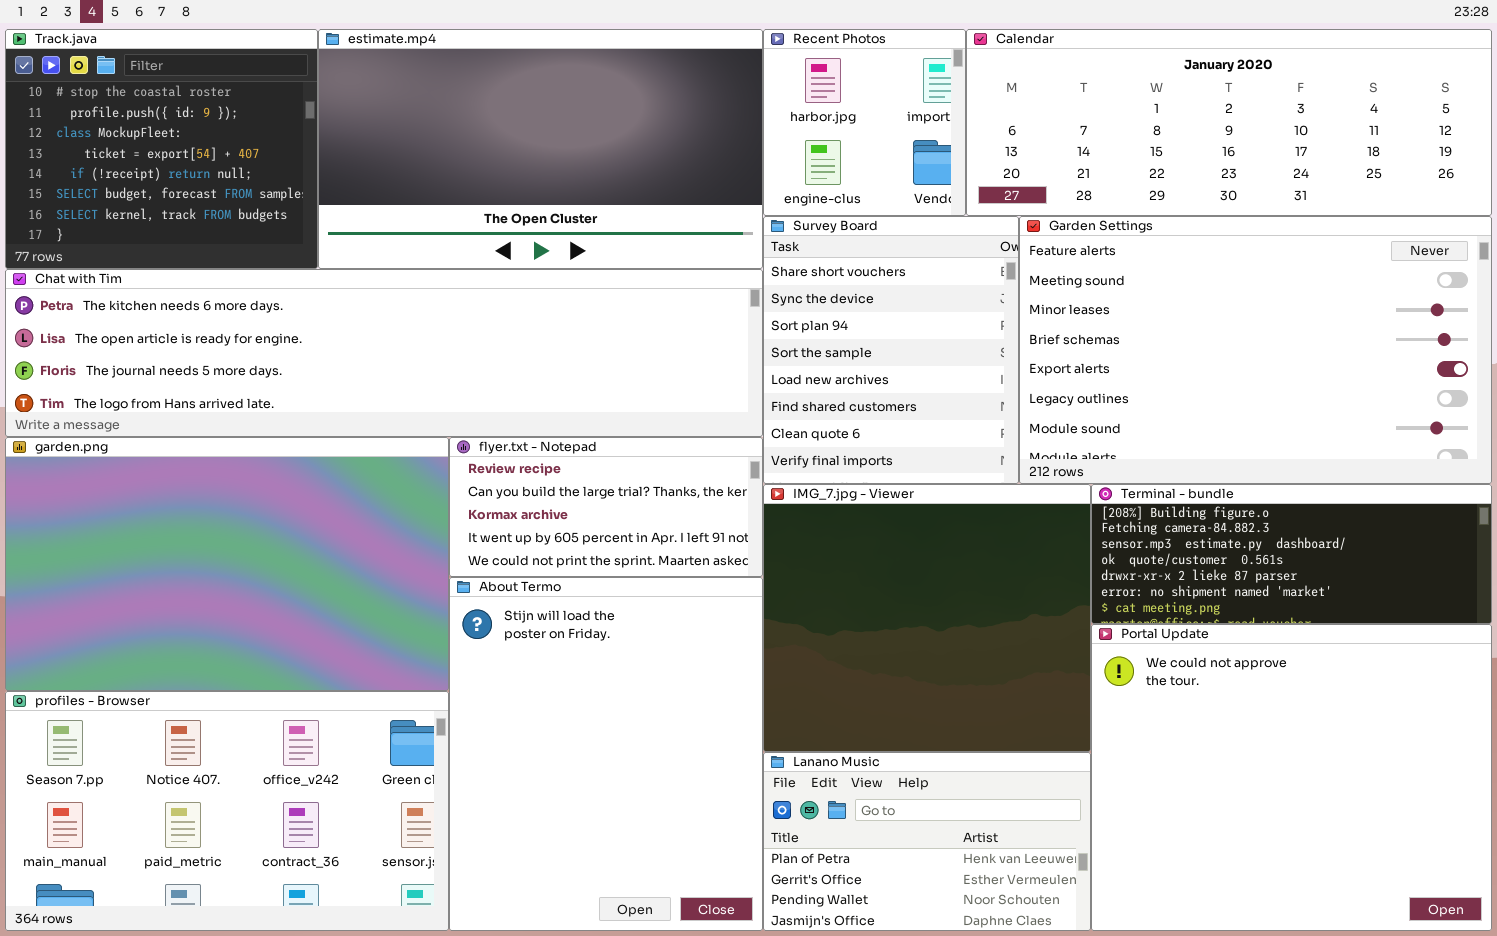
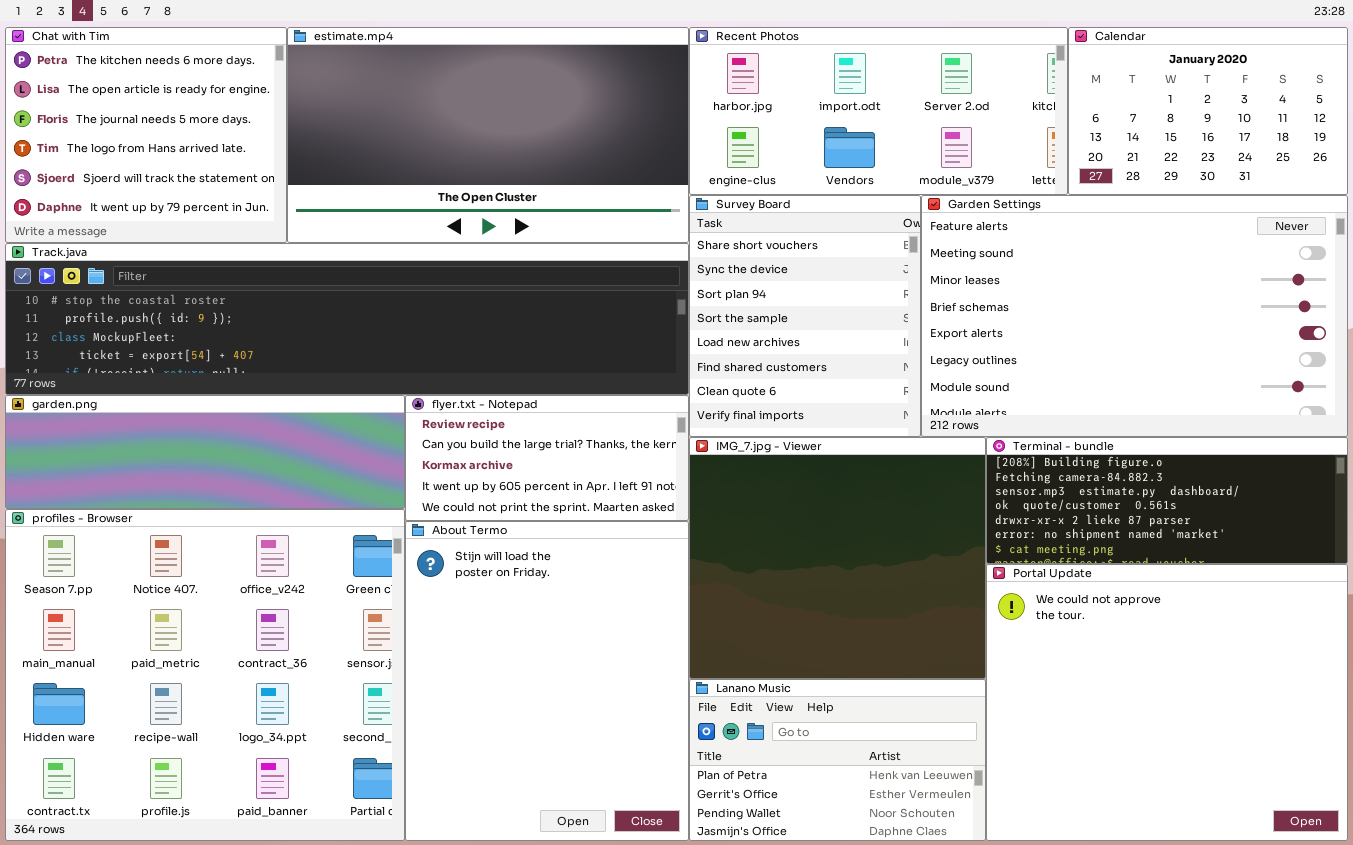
Track.java: [5,29,318,269] -> [5,243,689,395], moved, resized
Recent Photos: [763,29,966,216] -> [689,27,1068,195], resized
Calendar: [966,29,1492,216] -> [1068,27,1348,195], resized
Chat with Tim: [5,269,763,437] -> [5,27,287,243], moved, resized
garden.png: [5,437,449,691] -> [5,395,405,509], resized
profiles - Browser: [5,691,449,931] -> [5,509,405,841], resized

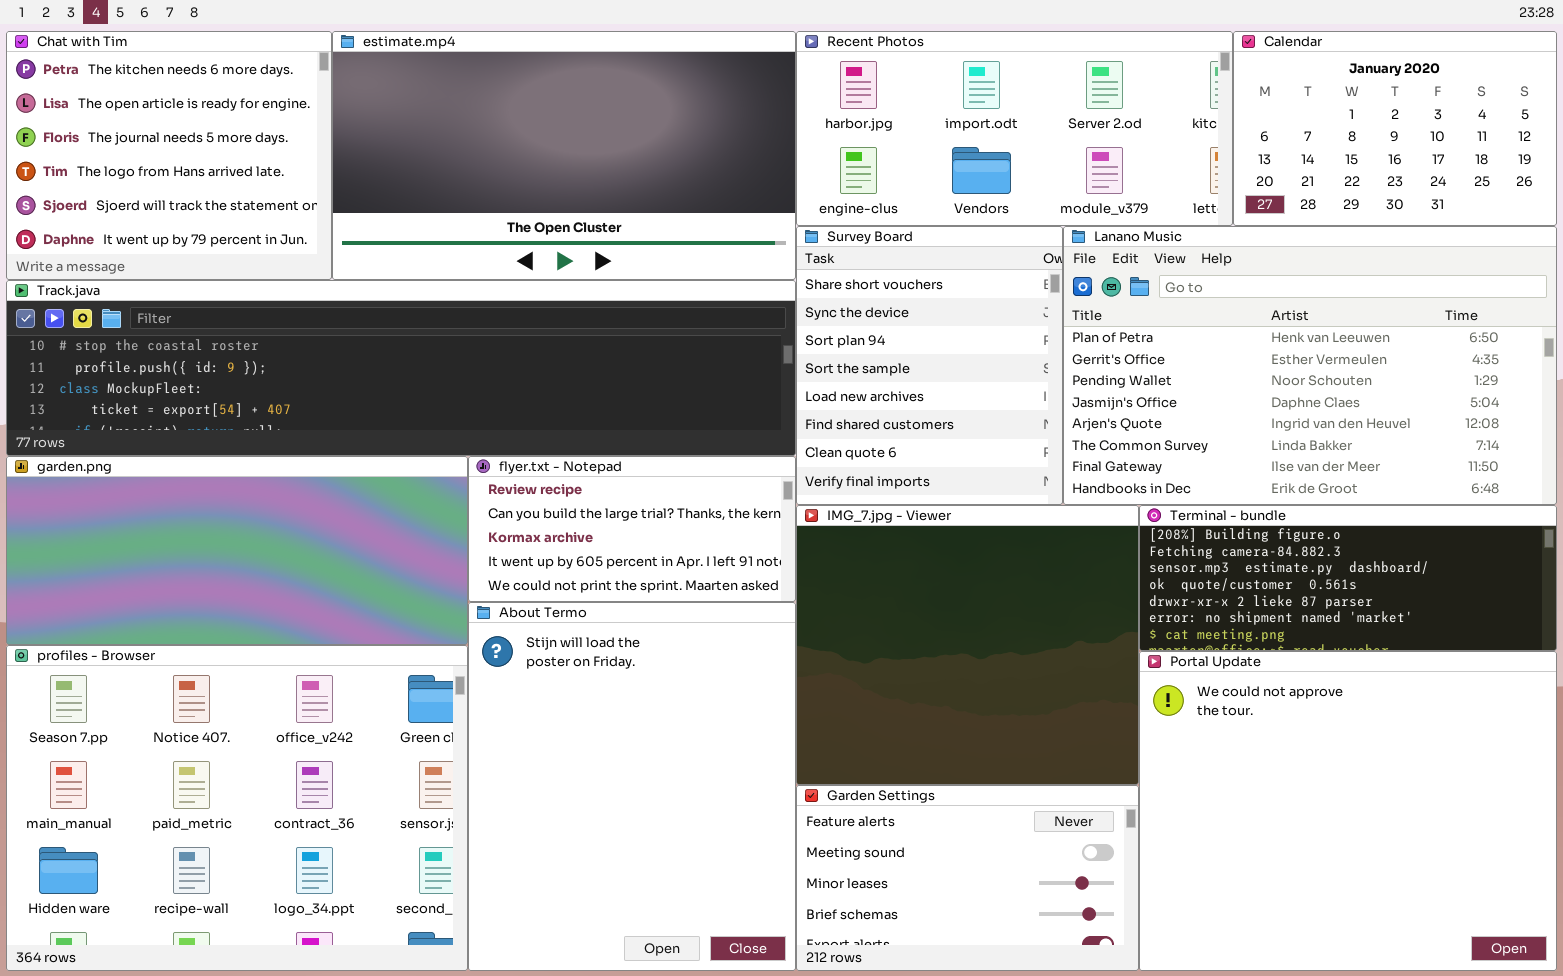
Garden Settings: [921,195,1348,437] -> [796,785,1139,971], moved, resized
garden.png: [5,395,405,509] -> [6,456,468,645], resized
profiles - Browser: [5,509,405,841] -> [6,645,468,971], resized
Lanano Music: [689,679,986,841] -> [1063,226,1557,505], moved, resized

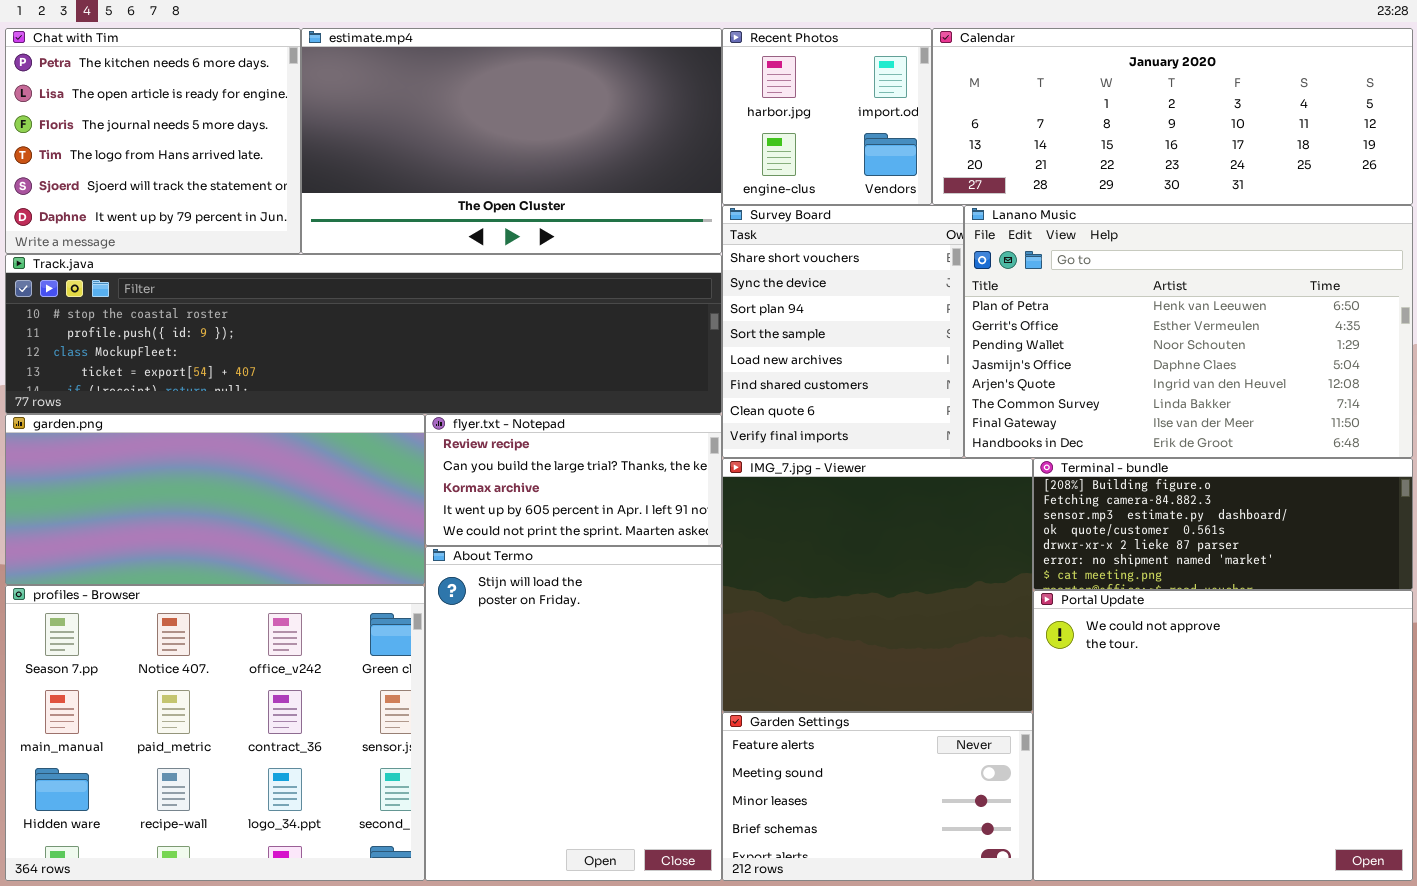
Recent Photos: [796,31,1233,226] -> [722,28,932,205], resized
Calendar: [1233,31,1557,226] -> [932,28,1413,205], resized

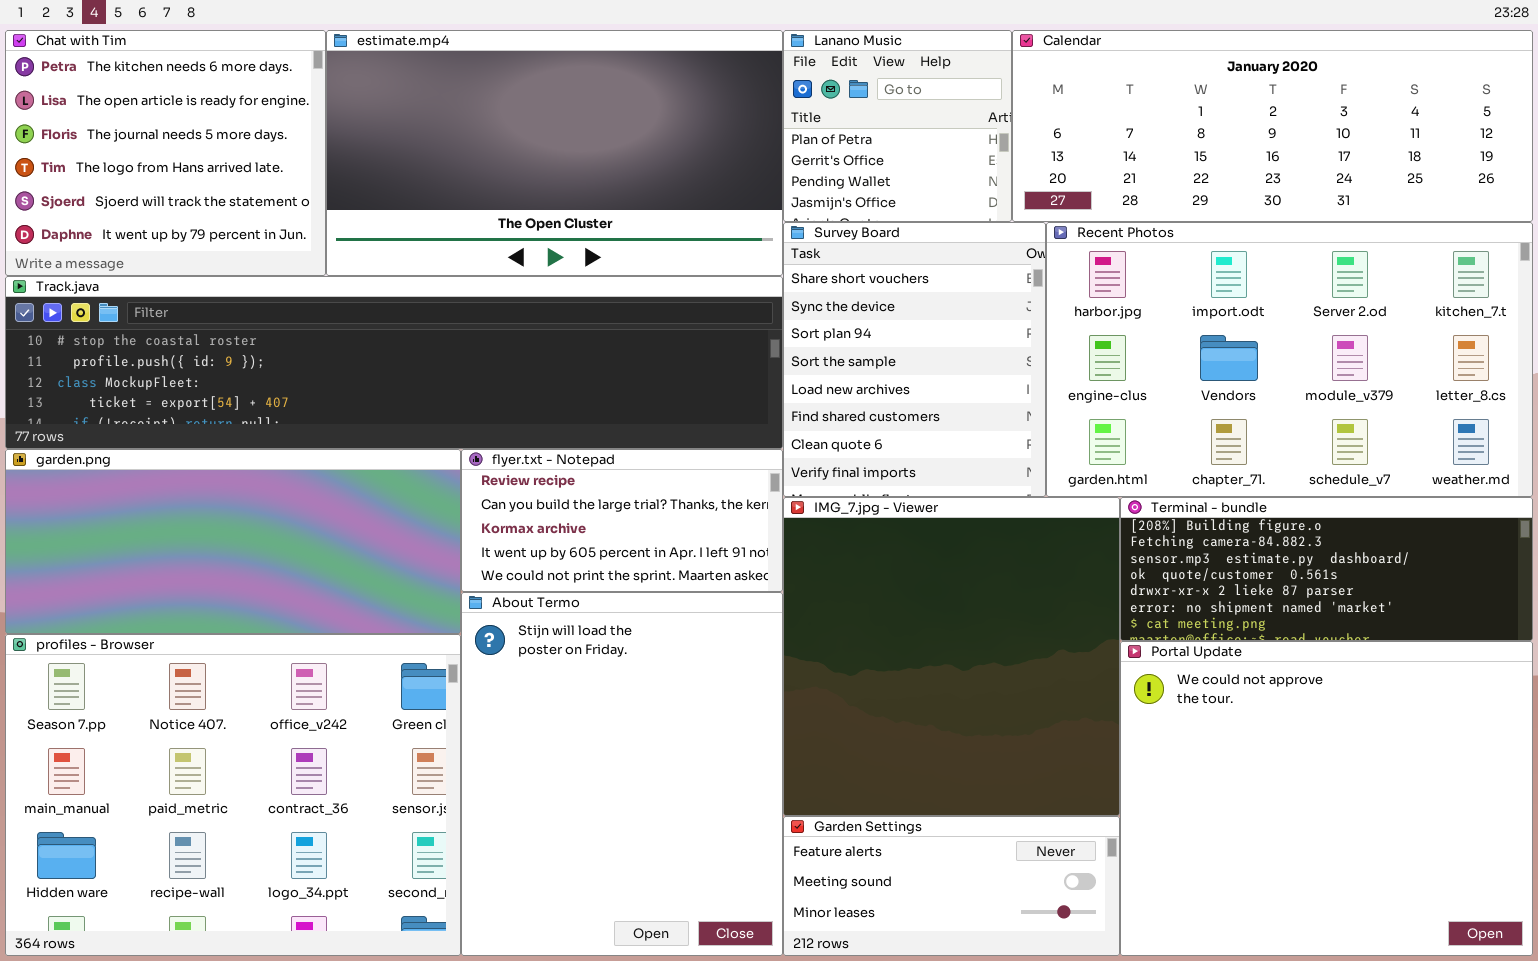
Recent Photos: [722,28,932,205] -> [1046,222,1533,497], moved, resized
Lanano Music: [964,205,1413,458] -> [783,30,1012,222], moved, resized
IMG_7.jpg - Viewer: [722,458,1033,712] -> [783,497,1120,816], resized
Garden Settings: [722,712,1033,881] -> [783,816,1120,956], resized

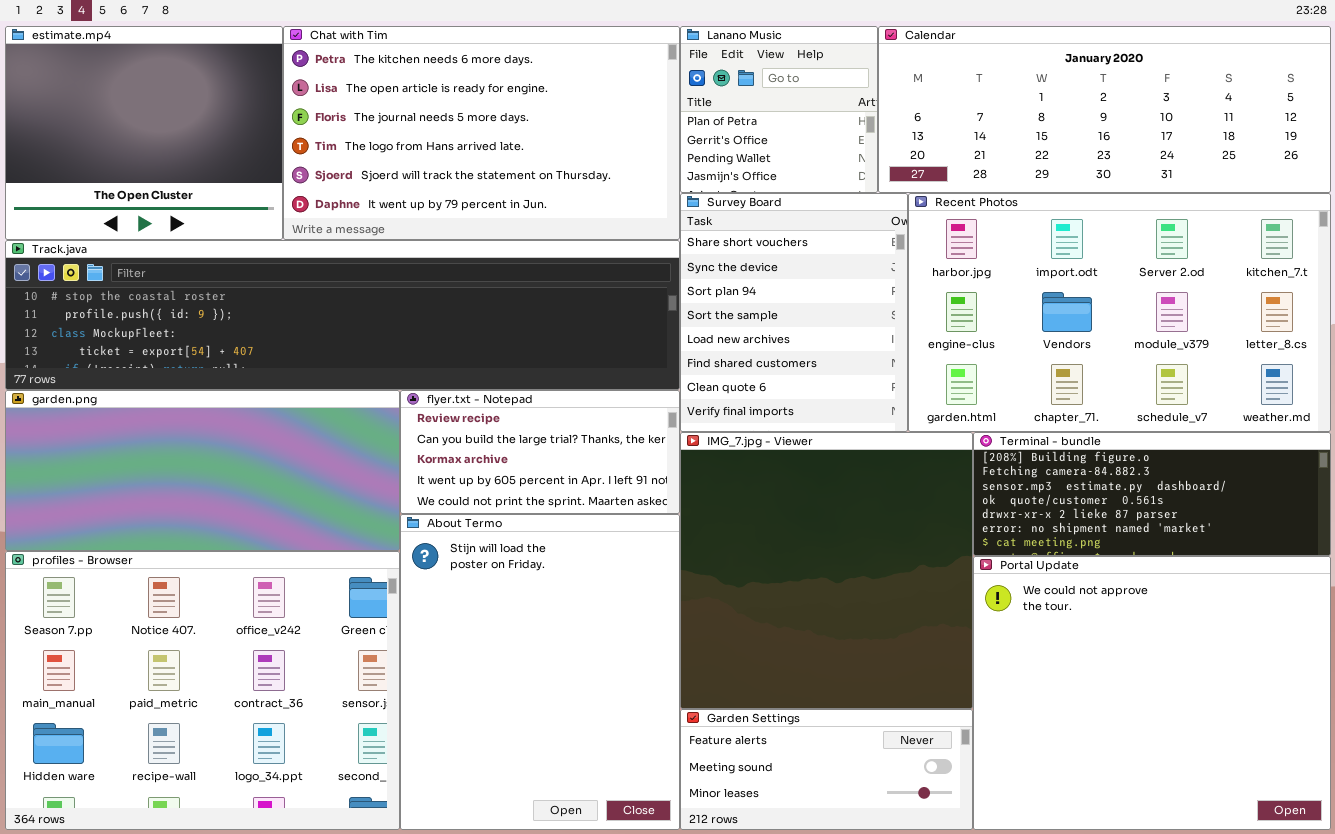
Chat with Tim: [5,30,326,276] -> [283,26,680,240], moved, resized
estimate.mp4: [326,30,783,276] -> [5,26,283,240], moved, resized

